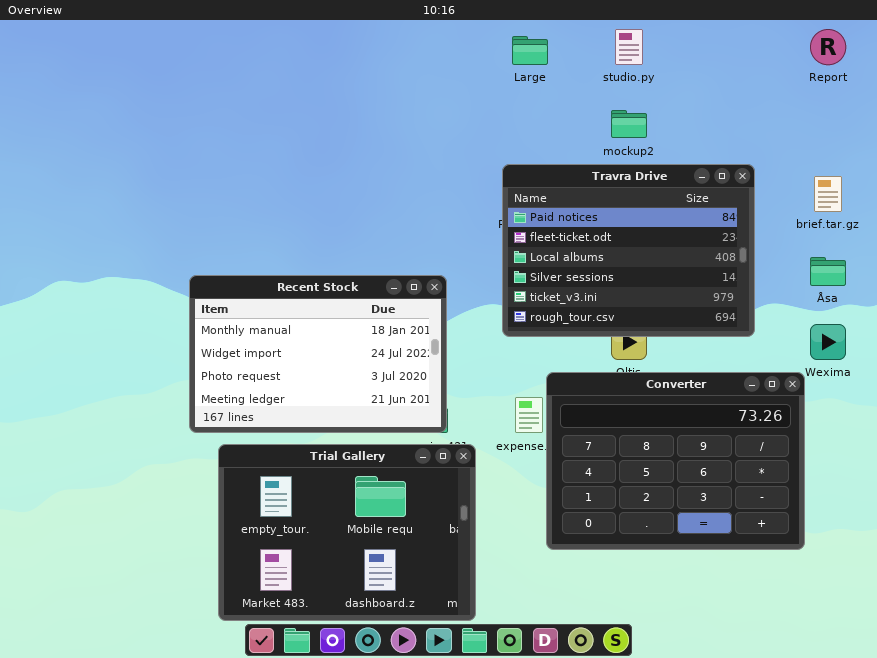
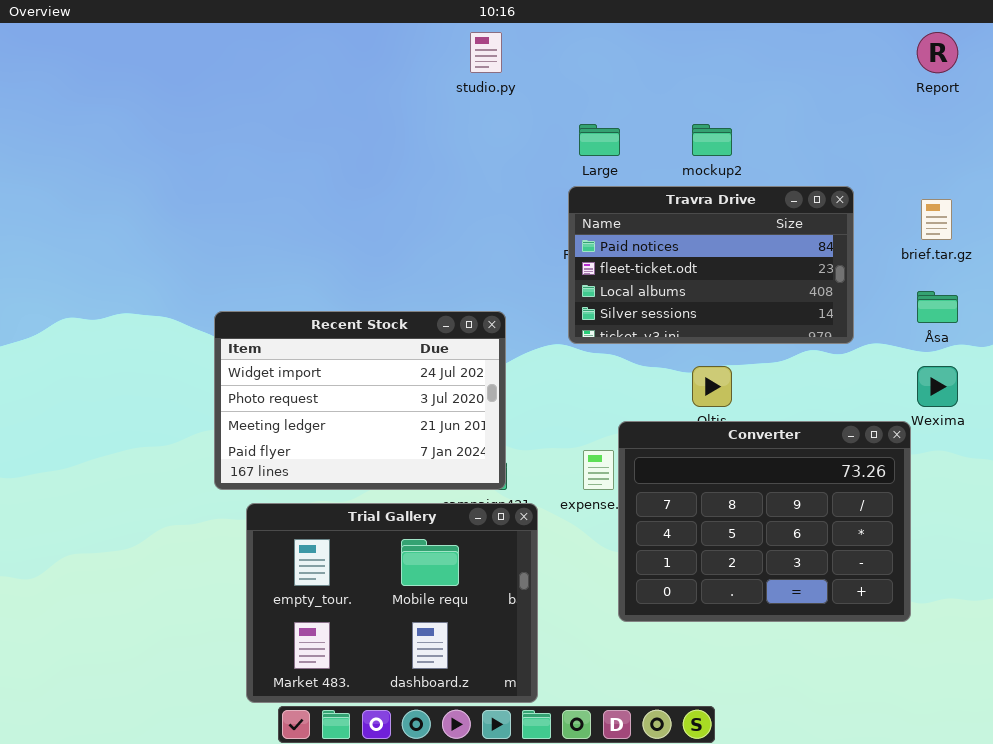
studio.py: [615,29,643,65] -> [470,32,502,73], moved
Large: [512,36,548,65] -> [579,124,620,156], moved
Travra Drive: [502,164,755,337] -> [568,186,854,344], resized
Recent Stock: [189,275,447,433] -> [214,311,506,490], scrolled down 1 row

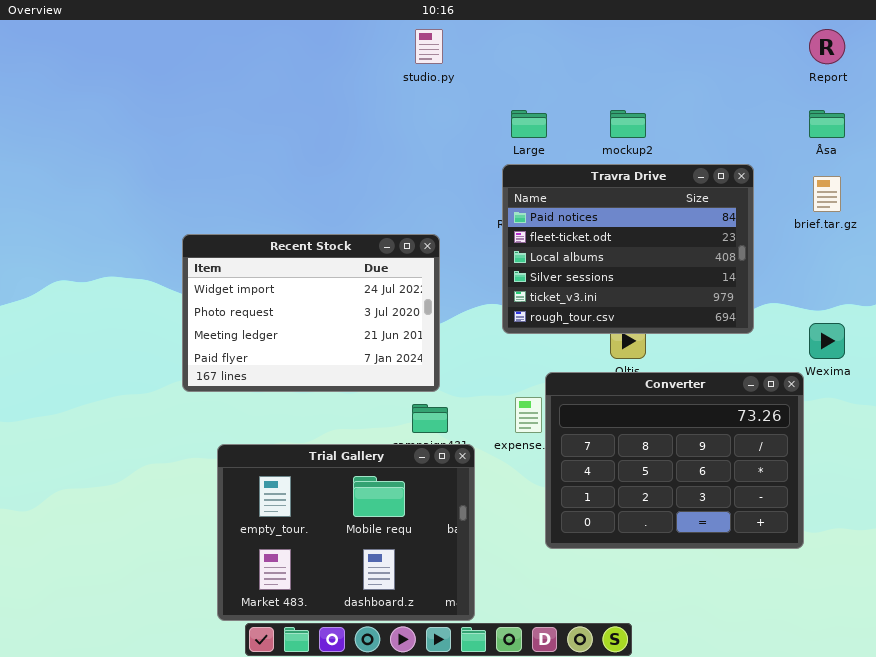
Travra Drive: [568,186,854,344] -> [502,164,754,334], resized
Åsa: [917,291,958,323] -> [809,110,845,138], moved
Recent Stock: [214,311,506,490] -> [182,234,440,392], moved

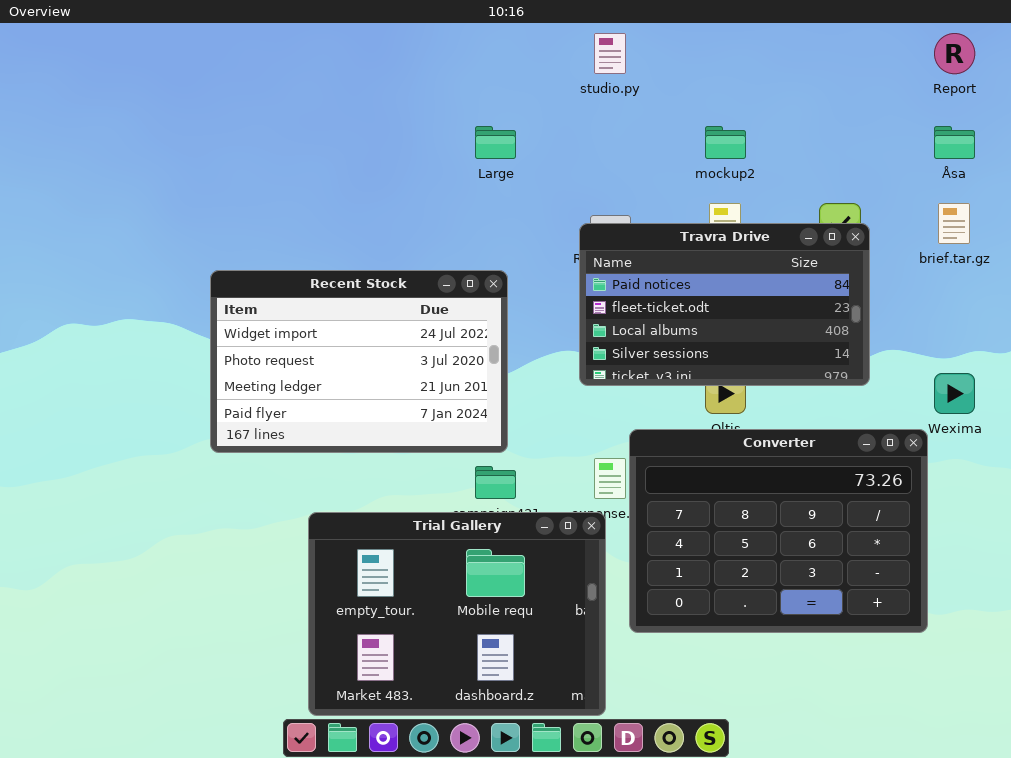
studio.py: [415,29,443,64] -> [594,33,626,74], moved
Large: [511,110,547,138] -> [475,126,516,159], moved
Travra Drive: [502,164,754,334] -> [579,223,870,386], resized
Trial Gallery: [217,444,475,621] -> [308,512,606,716], moved

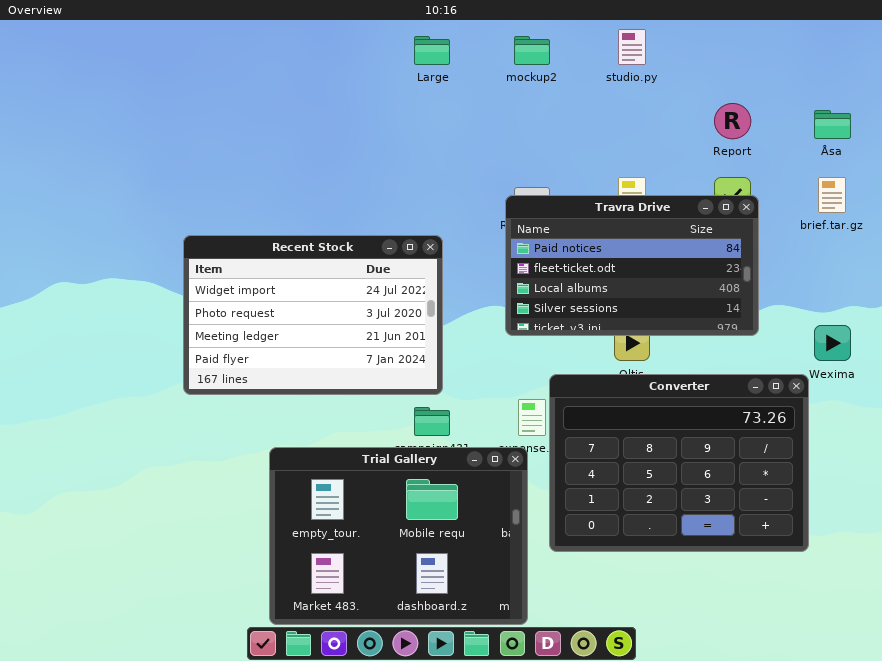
studio.py: [594,33,626,74] -> [618,29,646,65], moved
Report: [934,33,975,74] -> [714,103,751,139], moved
Large: [475,126,516,159] -> [414,36,450,65], moved
mockup2: [705,126,746,159] -> [514,36,550,65], moved

